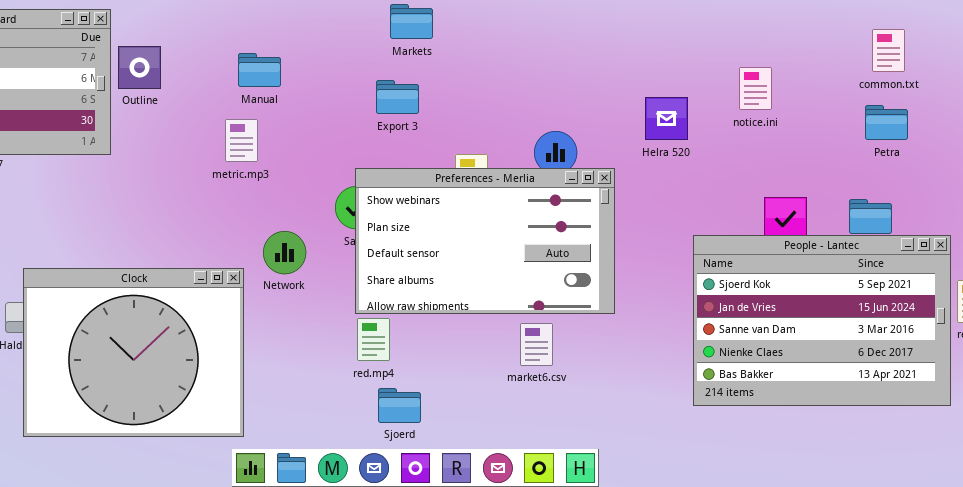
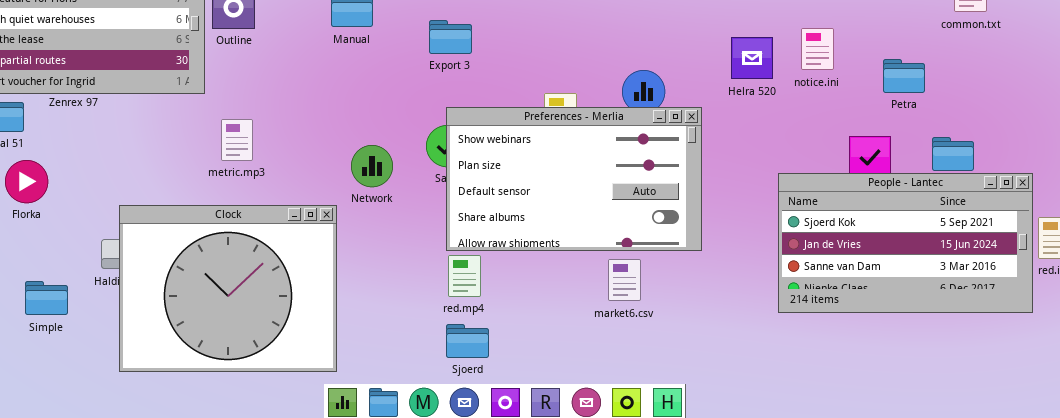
notice.ini: [739,67,772,110] -> [801,28,834,70], moved
Export 3: [376,80,419,114] -> [429,20,472,54], moved
Petra: [865,105,908,140] -> [883,59,925,93], moved
metric.mp3: [225,119,258,162] -> [221,119,253,161], moved
Network: [263,231,306,274] -> [351,145,393,187], moved
People - Lantec: [693,235,951,406] -> [778,173,1033,313], resized
Sjoerd: [378,388,421,423] -> [446,324,489,358], moved

